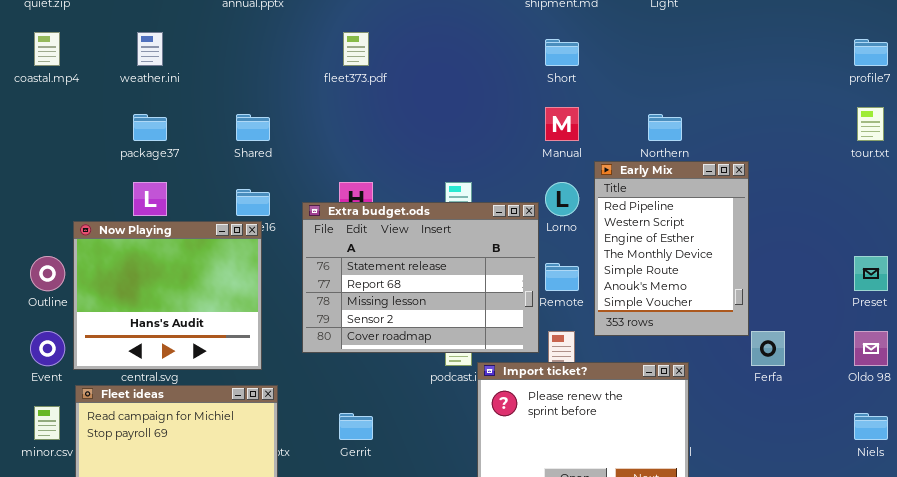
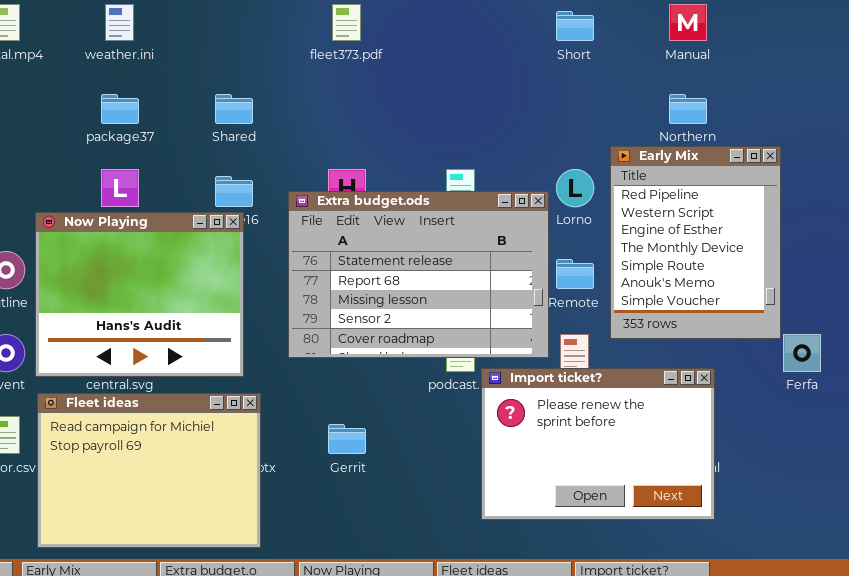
Manual: [545,107,579,141] -> [669,4,707,41], moved

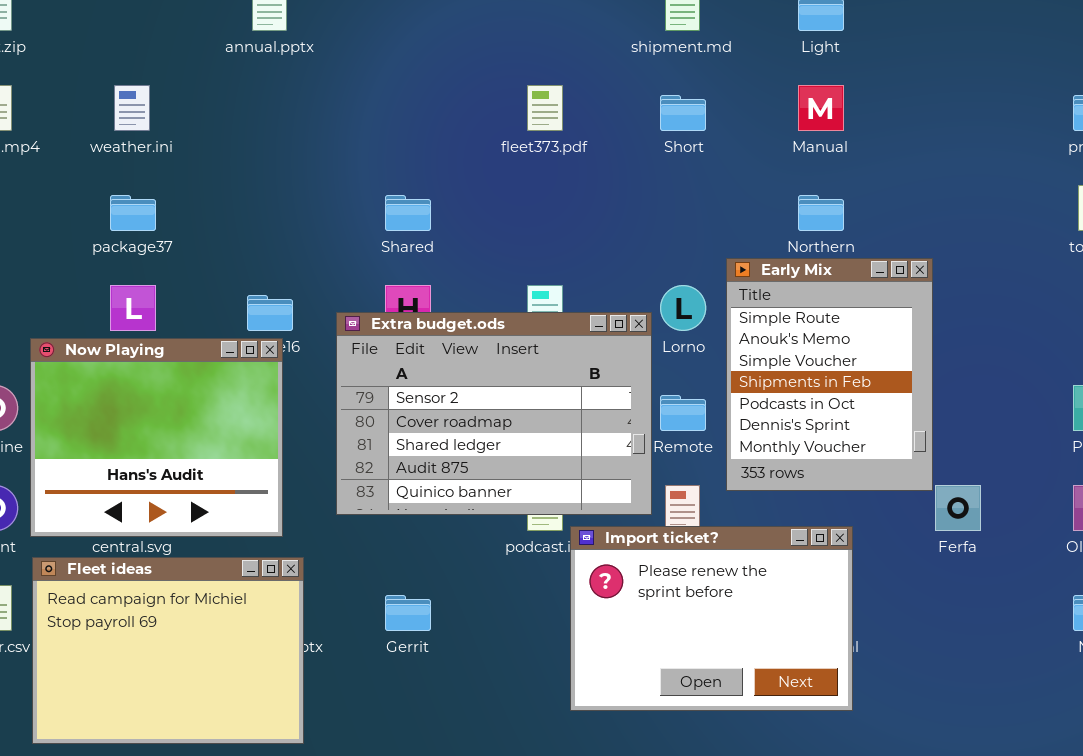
fleet373.pdf: [332,4,361,41] -> [527,85,563,131], moved
Shared: [215,94,253,124] -> [385,195,431,231], moved
Early Mix: [610,146,781,339] -> [726,258,933,491], scrolled down 4 rows
Extra budget.ods: [288,191,549,358] -> [336,312,652,515], scrolled down 3 rows

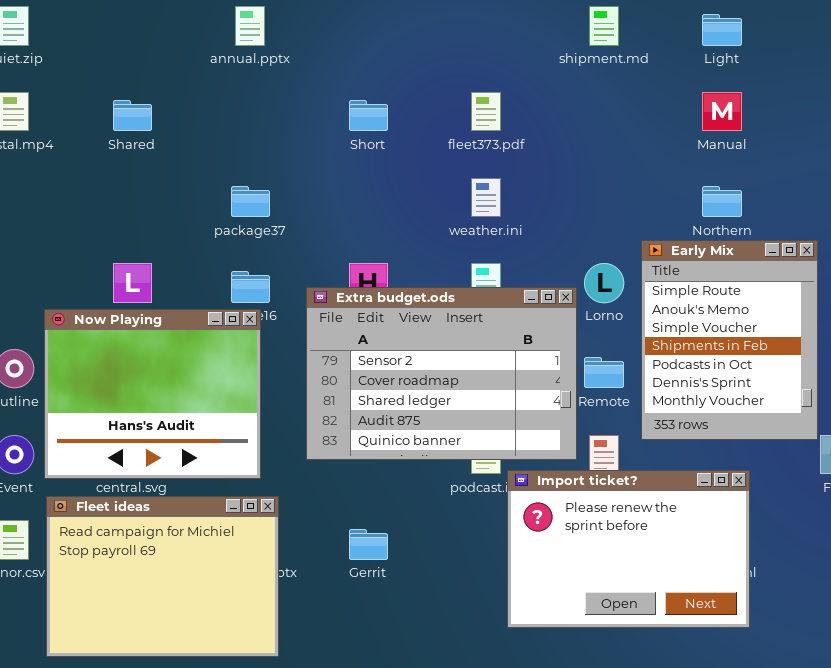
weather.ini: [114,85,150,131] -> [471,178,501,217], moved
Short: [660,95,706,131] -> [349,100,388,131], moved
package37: [110,195,156,231] -> [231,186,270,217], moved
Shared: [385,195,431,231] -> [113,100,152,131], moved

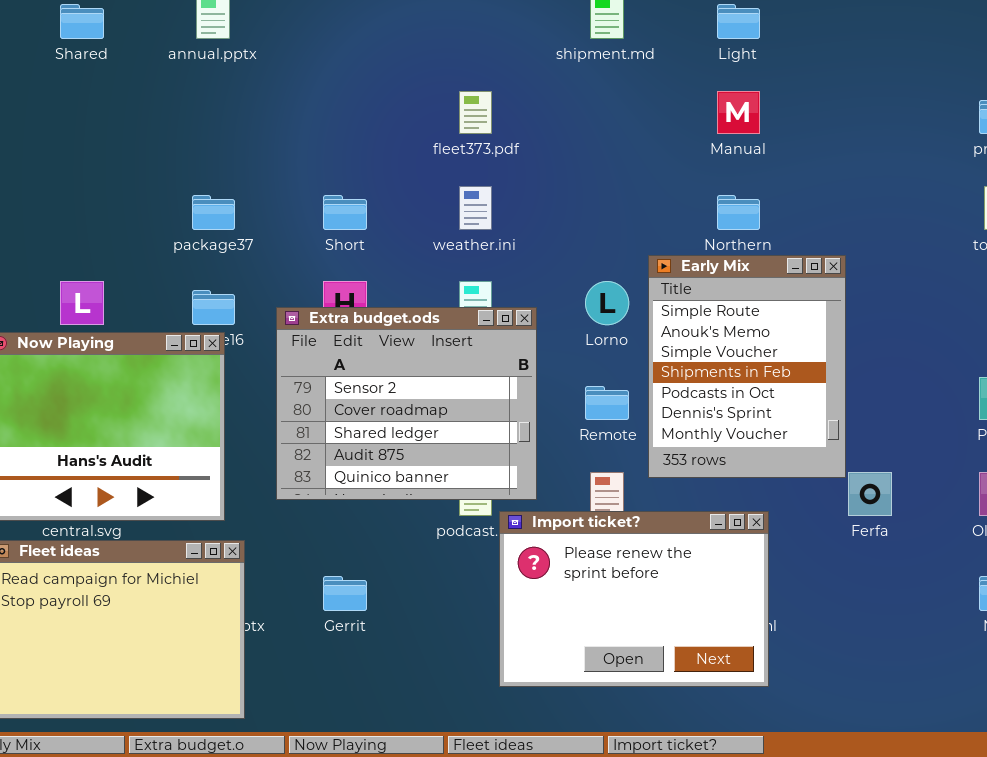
Shared: [113,100,152,131] -> [60,4,104,39], moved
Short: [349,100,388,131] -> [323,195,367,230], moved
Extra budget.ods: [306,287,577,460] -> [276,307,537,500], resized

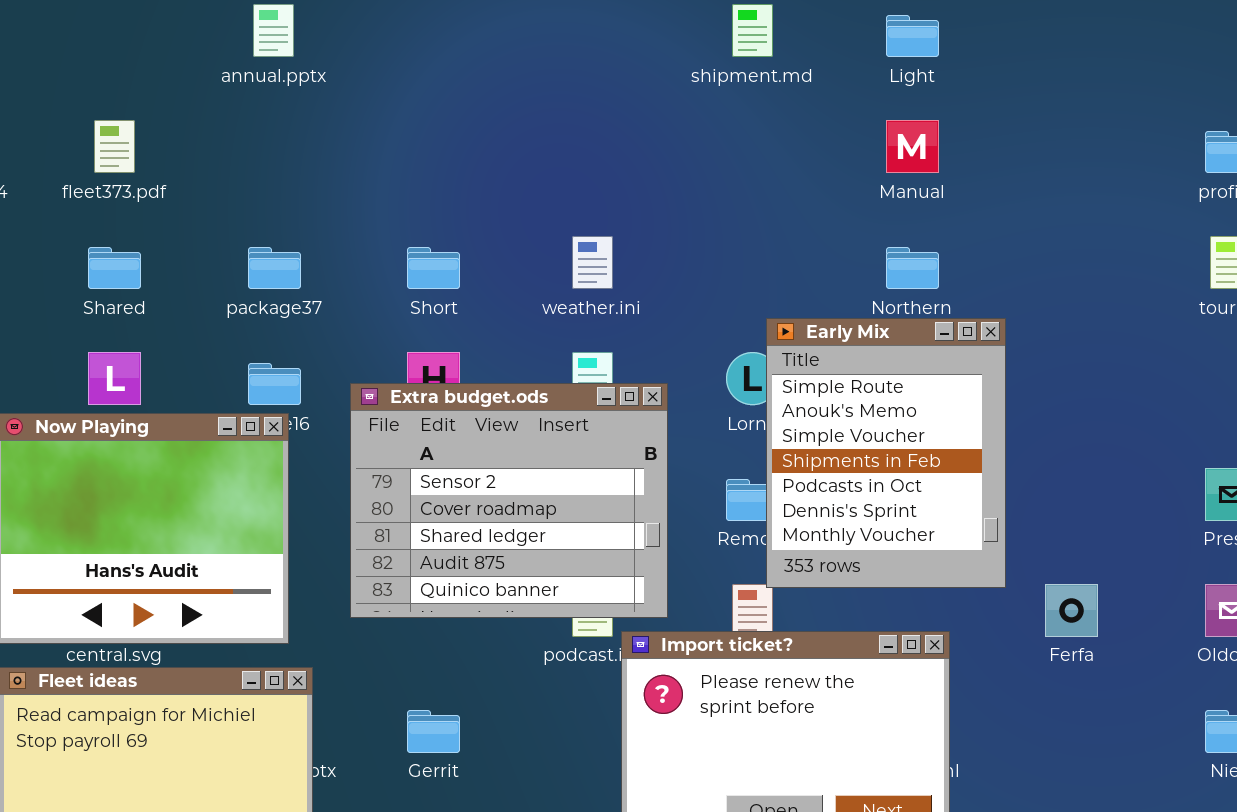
Shared: [60,4,104,39] -> [88,247,141,289], moved
fleet373.pdf: [459,91,492,134] -> [94,120,135,173], moved
Early Mix: [648,255,846,478] -> [766,318,1006,588], moved

